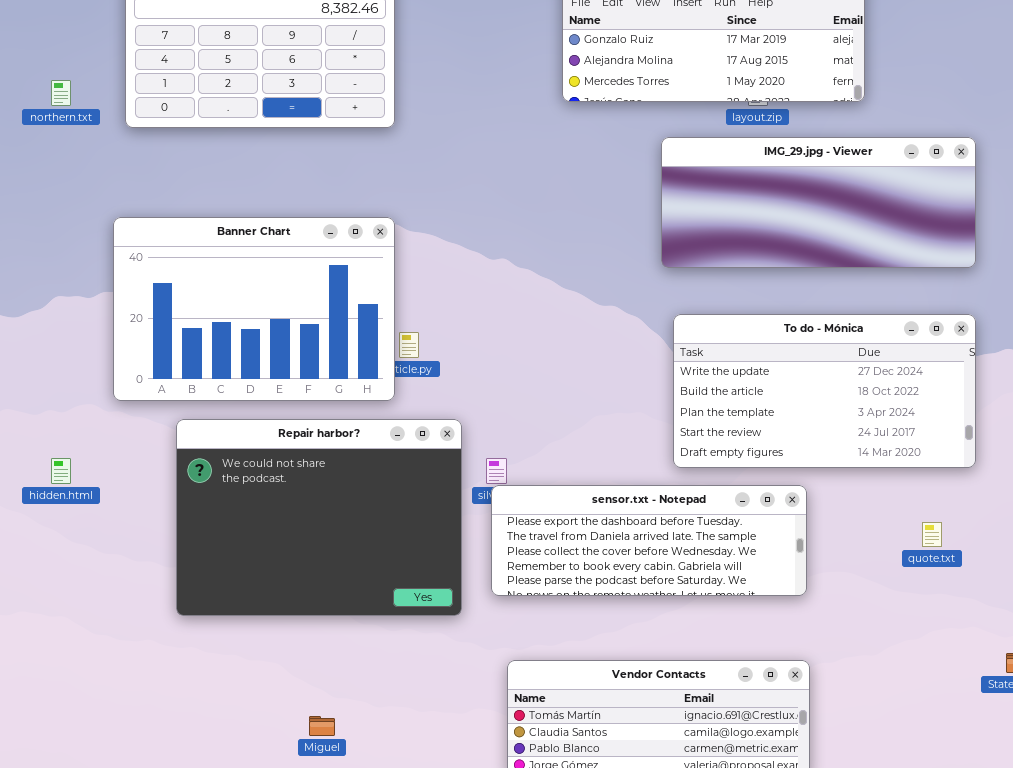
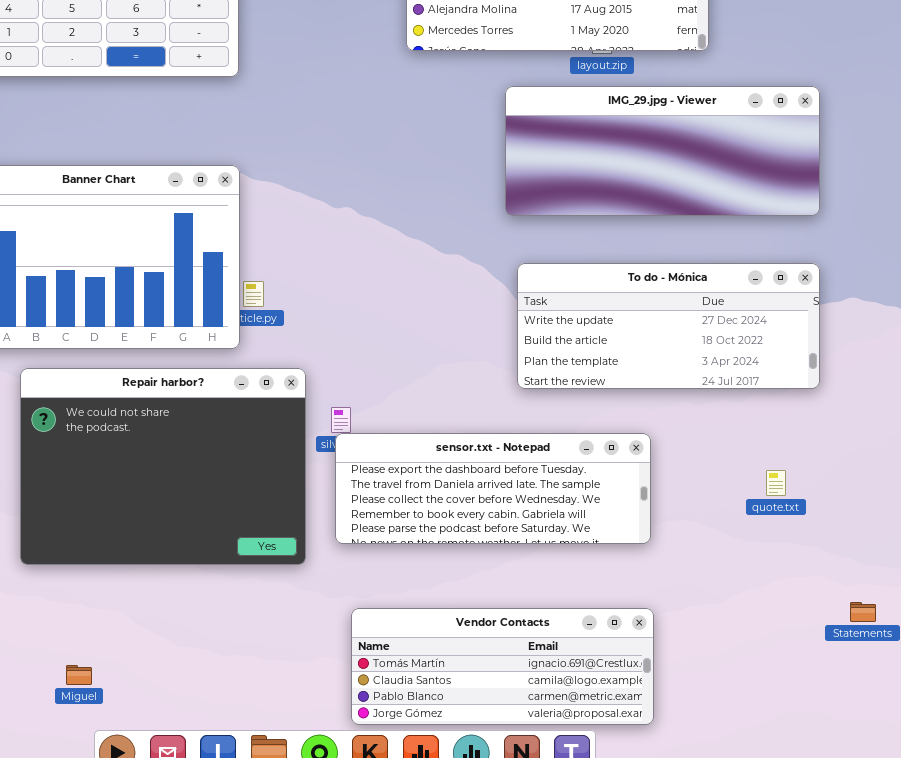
To do - Mónica: [673,314,976,468] -> [517,263,820,389], resized
Miguel: [309,716,335,736] -> [66,665,92,685], moved

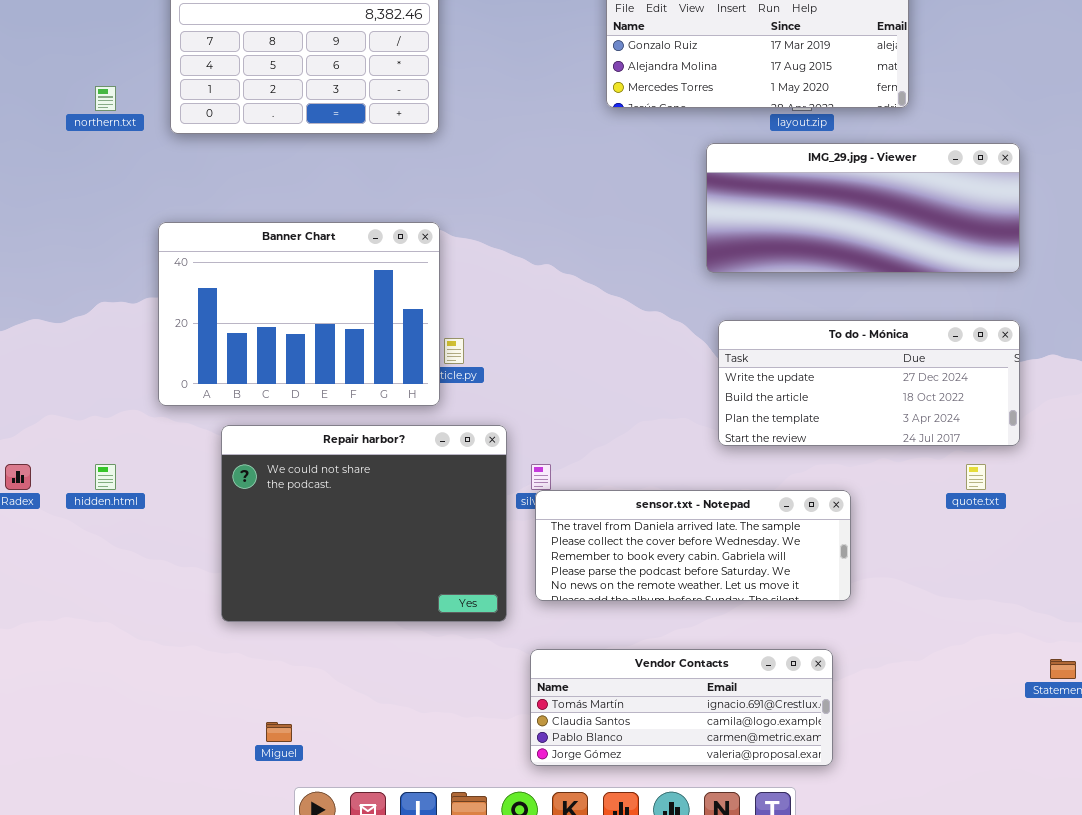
sensor.txt - Notepad: [335,433,651,544] -> [535,490,851,601], scrolled down 1 row
quote.txt: [766,470,786,496] -> [966,464,986,490], moved
Vendor Contacts: [351,608,654,725] -> [530,649,833,766], moved

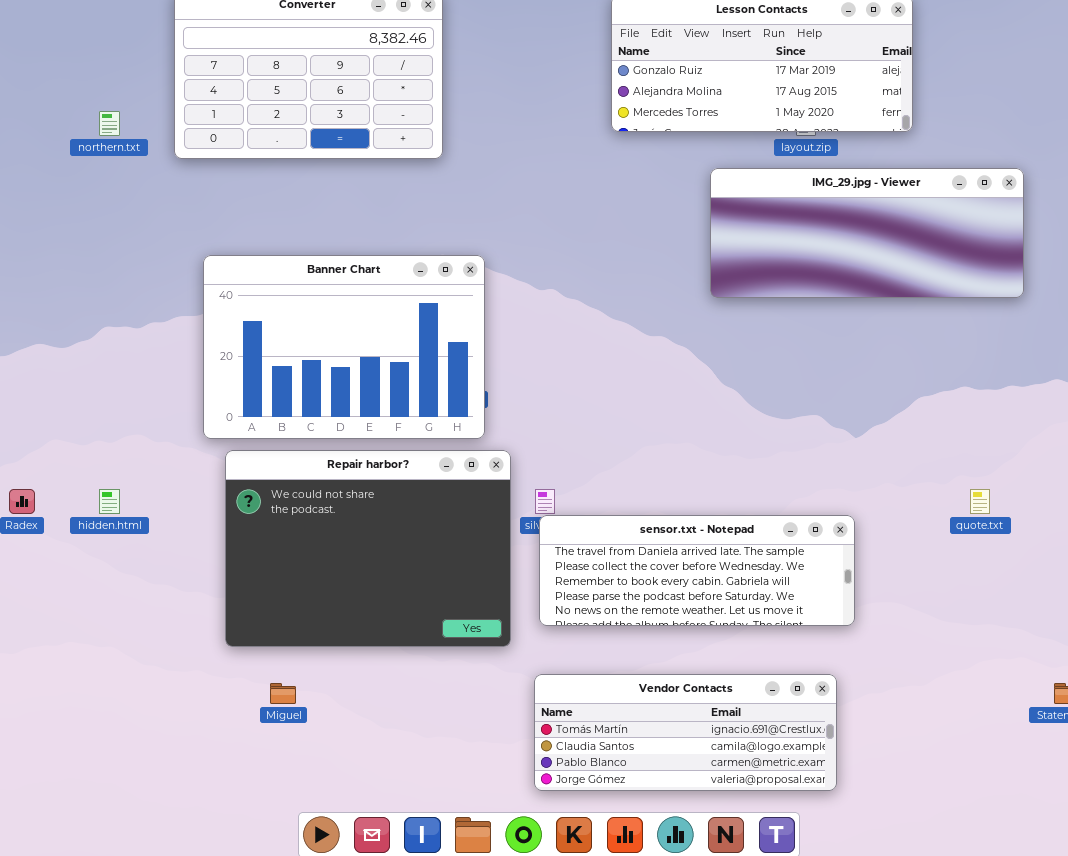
Banner Chart: [158,222,440,406] -> [203,255,485,439], moved
To do - Mónica: [718,320,1020,446] -> none, closed
Miguel: [266,722,292,742] -> [270,683,296,704], moved

